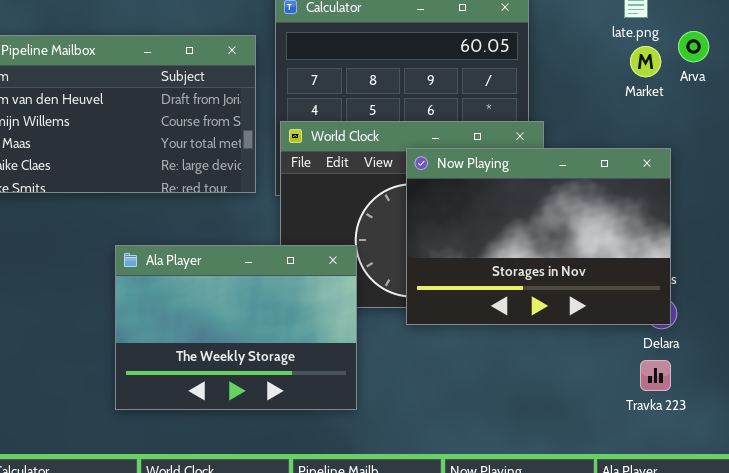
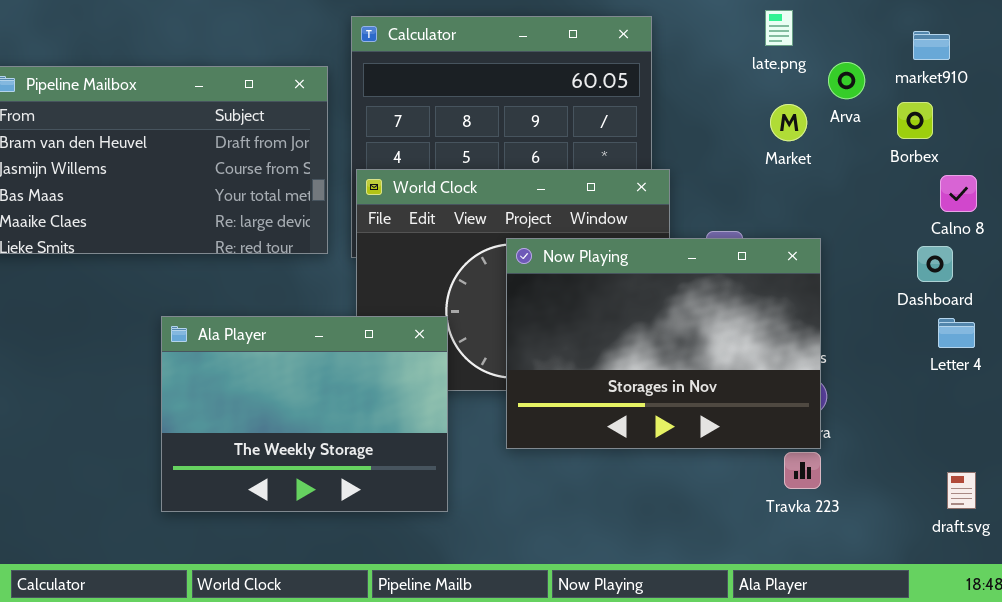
Market: [630,46,661,77] -> [770,104,807,141], moved
Now Playing: [406,148,671,325] -> [506,238,821,449], moved

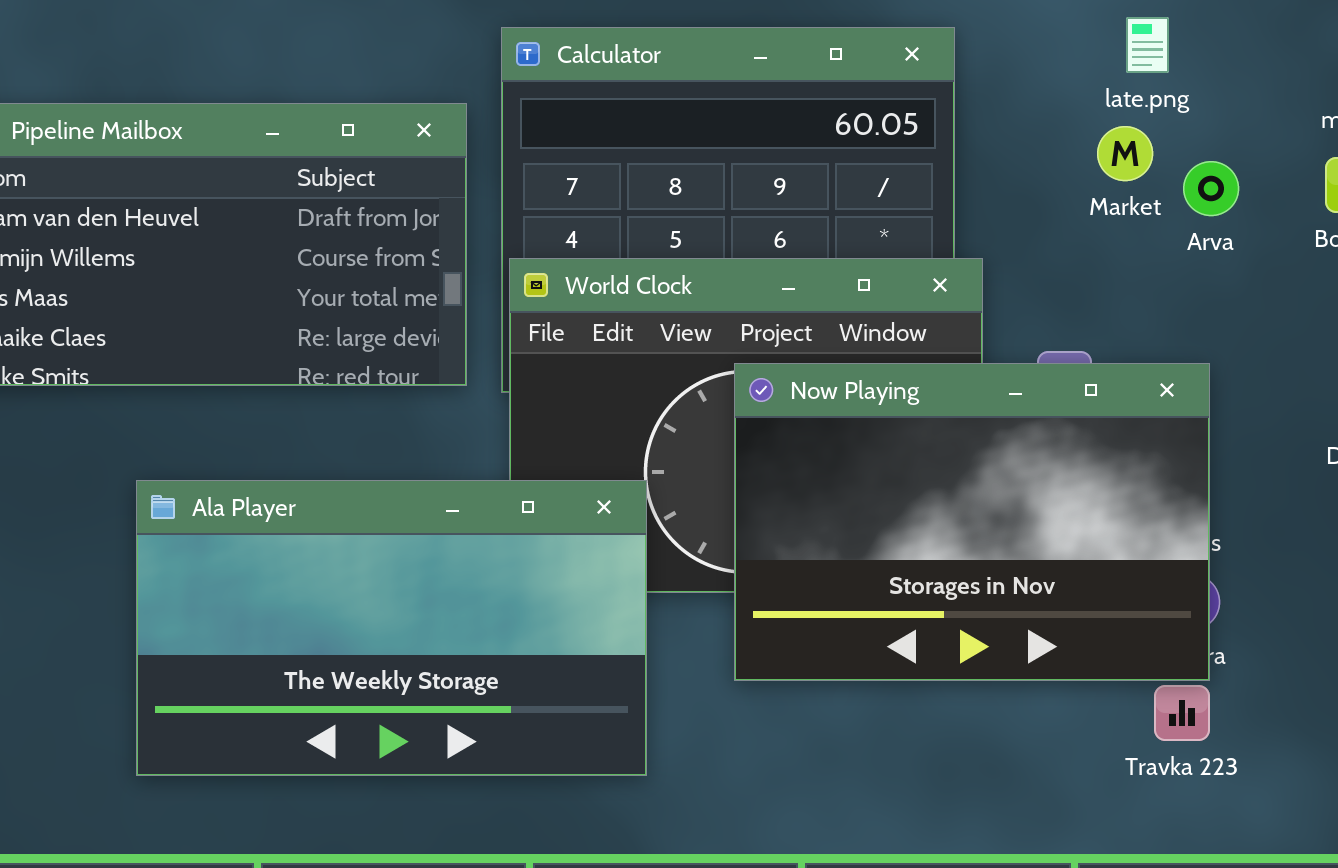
Arva: [828,62,865,99] -> [1183,161,1239,216], moved
Market: [770,104,807,141] -> [1097,126,1153,181], moved
Ala Player: [161,316,448,512] -> [136,480,647,776], resized

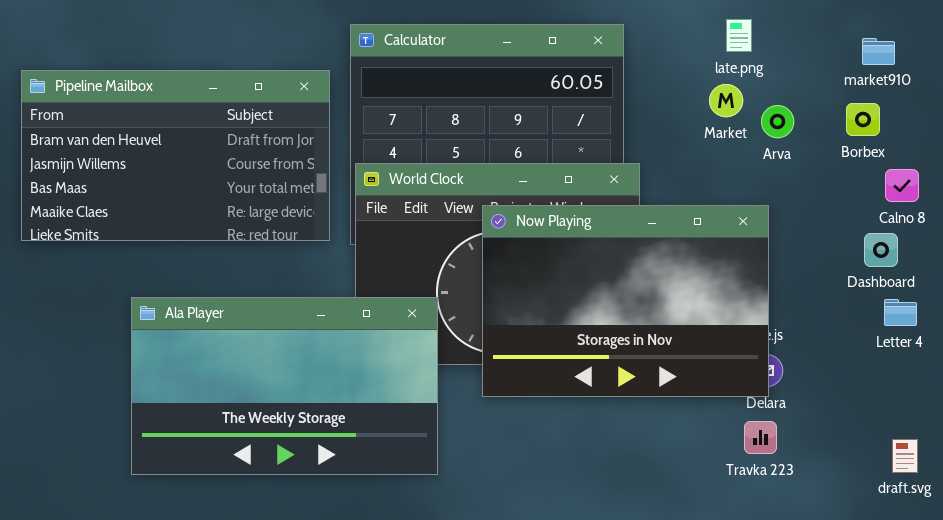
Now Playing: [734,363,1210,681] -> [482,205,769,397], moved

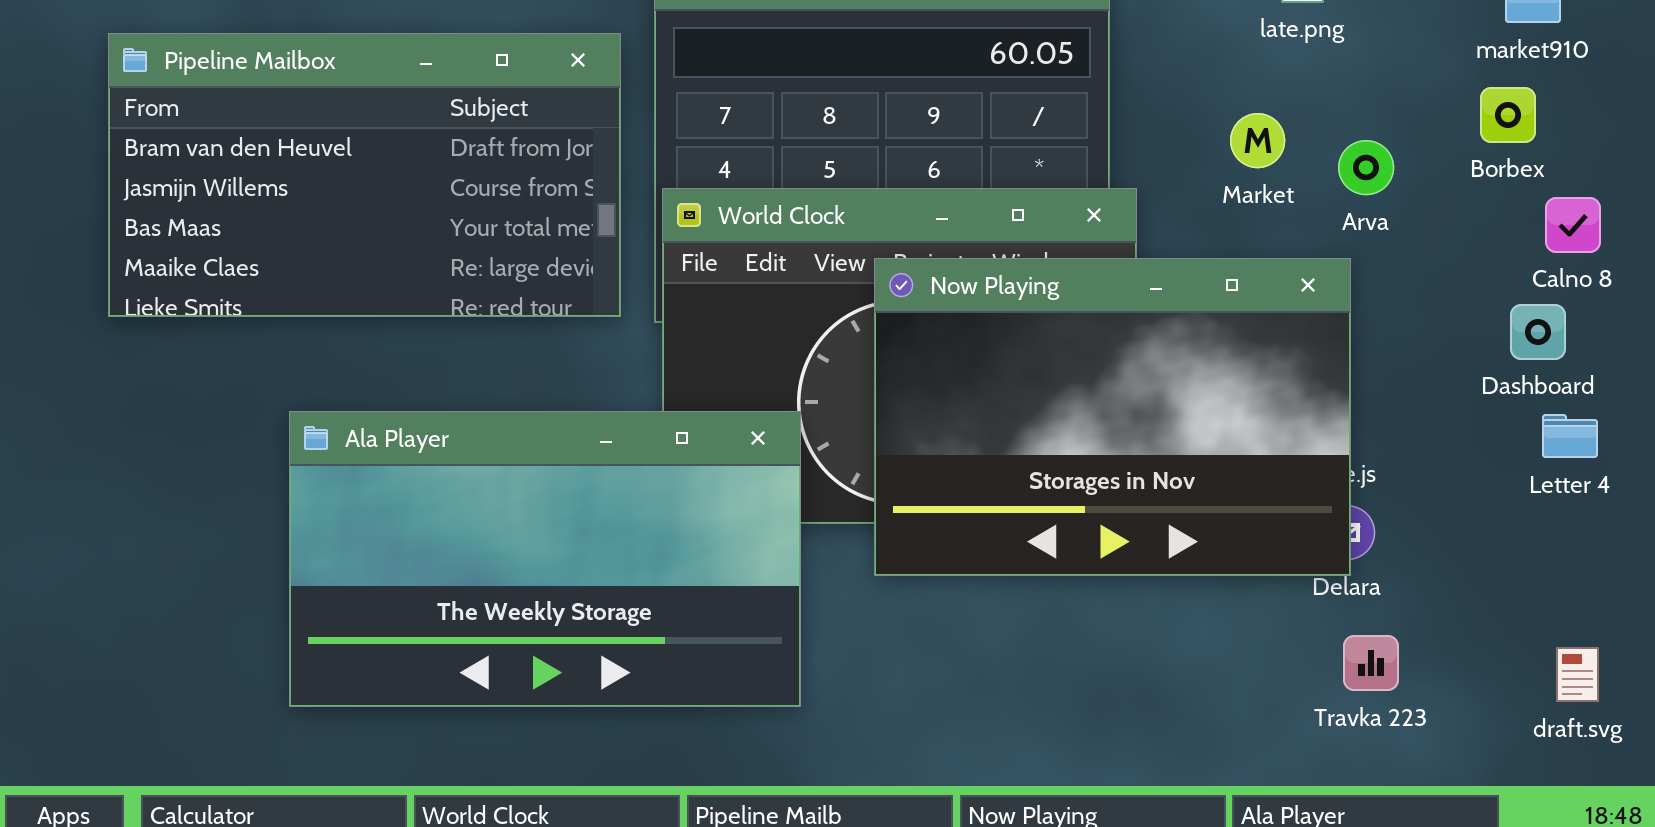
Market: [709,84,743,117] -> [1230,113,1285,168], moved
Arva: [761,105,794,138] -> [1338,140,1394,195], moved
Travka 223: [744,421,777,454] -> [1343,635,1399,691], moved

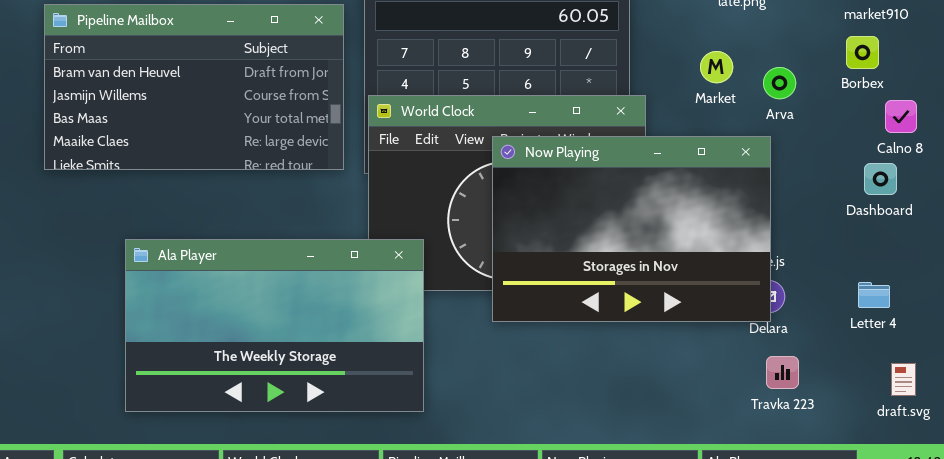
Ala Player: [289,411,801,707] -> [125,239,424,412], moved
Letter 4: [1542,414,1598,458] -> [858,282,890,308], moved

